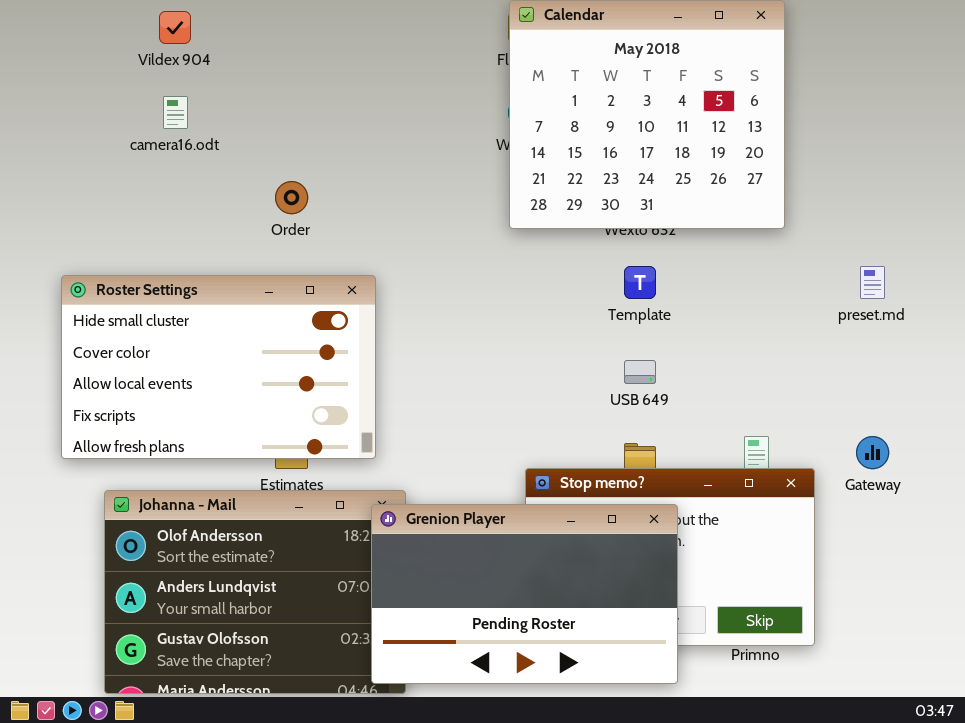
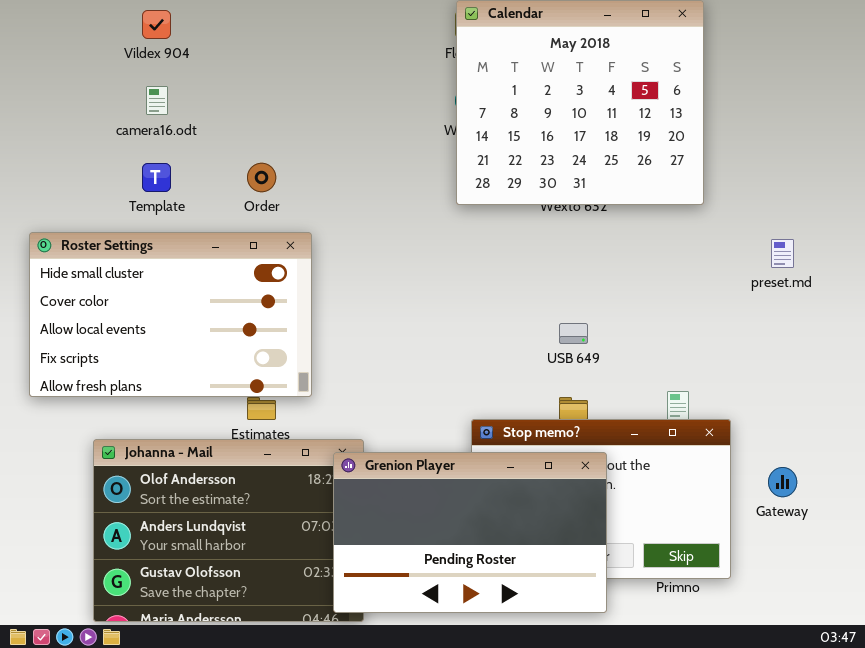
Template: [624,266,656,299] -> [142,163,171,192], moved
Roster Settings: [61,275,376,459] -> [29,232,312,397], moved
Gateway: [856,436,889,469] -> [768,467,797,497], moved

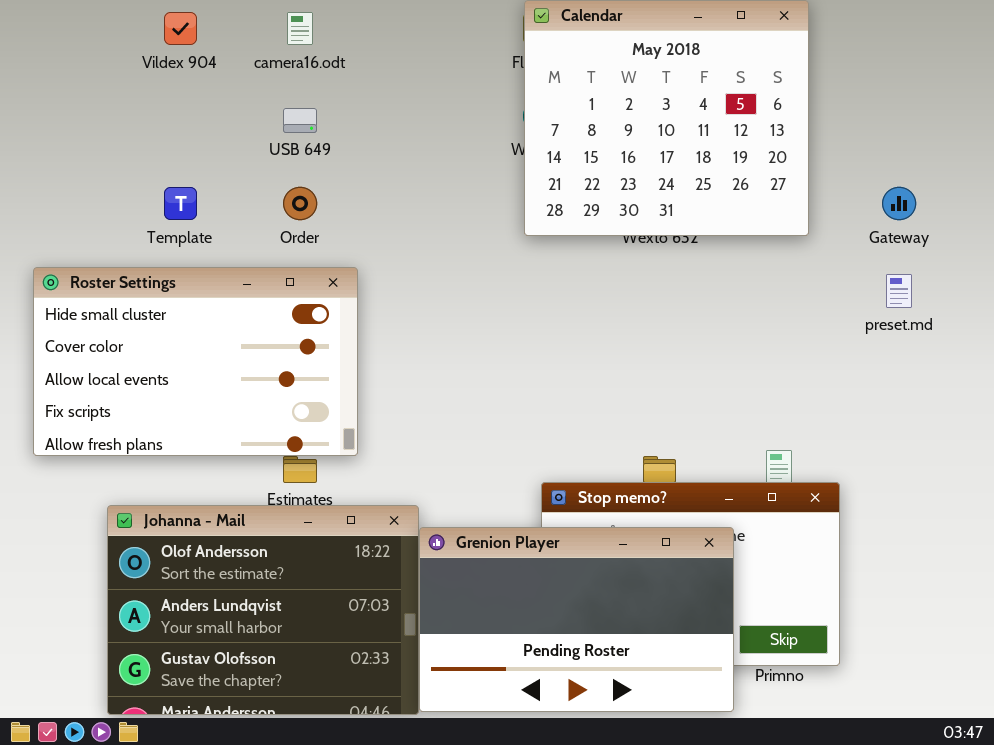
camera16.odt: [146,86,168,115] -> [287,12,313,45], moved
USB 649: [559,323,588,344] -> [283,108,317,133], moved
Grenion Player: [333,452,607,613] -> [419,527,734,712], moved
Gateway: [768,467,797,497] -> [882,187,916,220], moved

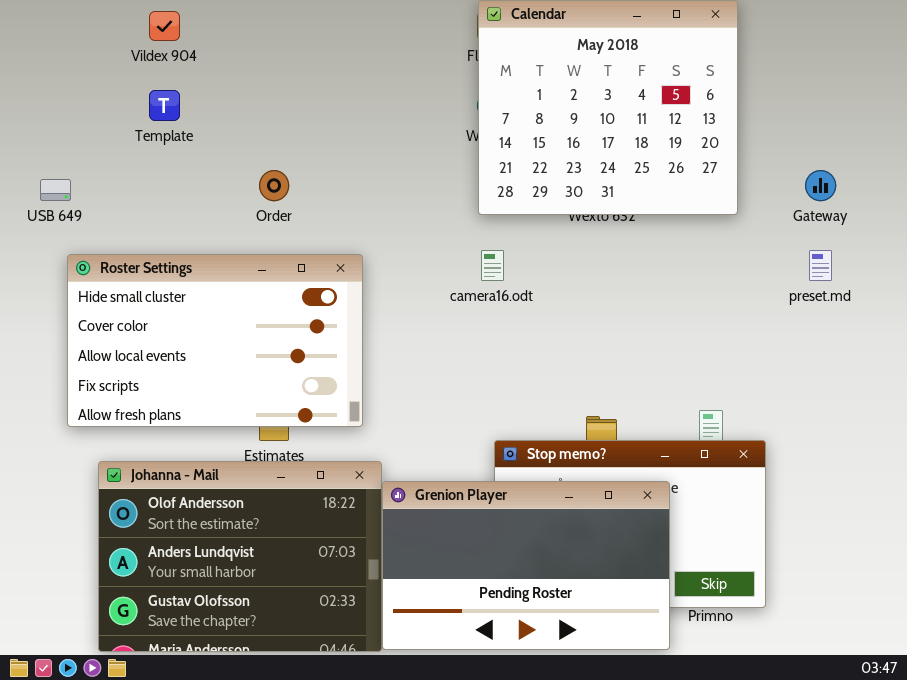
camera16.odt: [287,12,313,45] -> [481,250,504,281], moved
USB 649: [283,108,317,133] -> [40,179,71,201], moved
Template: [164,187,197,220] -> [149,90,180,121], moved
Roster Settings: [33,267,358,456] -> [67,254,363,427], moved

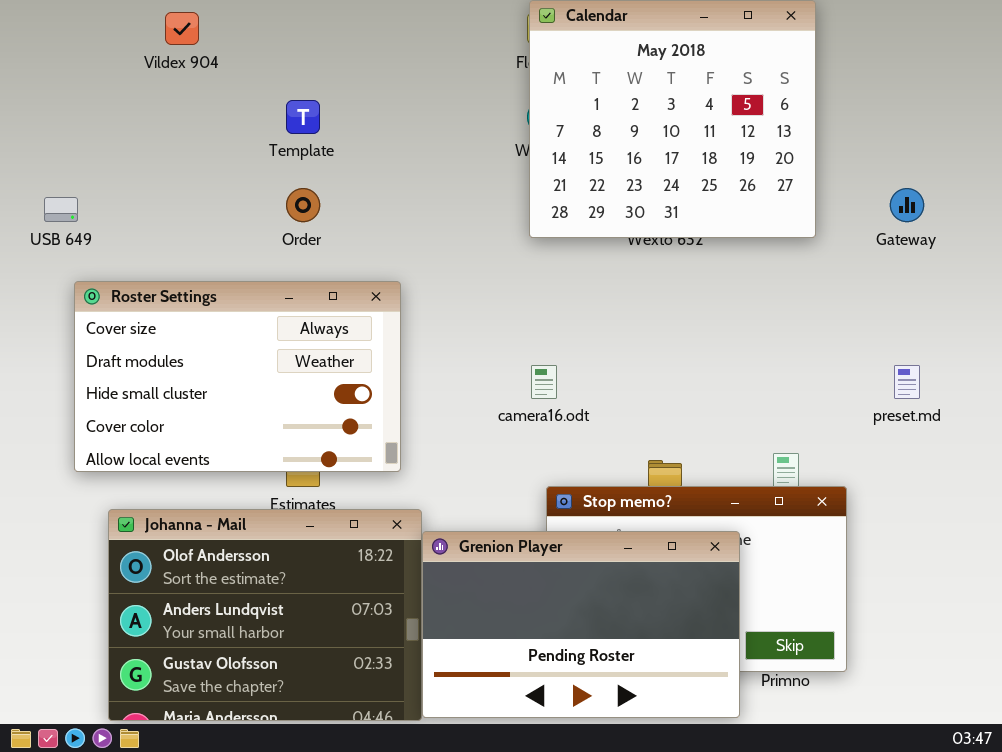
Template: [149,90,180,121] -> [286,100,320,134], moved
camera16.odt: [481,250,504,281] -> [531,365,557,399], moved
preset.md: [809,250,832,281] -> [894,365,920,399], moved
Roster Settings: [67,254,363,427] -> [74,281,401,472], scrolled up 2 rows

